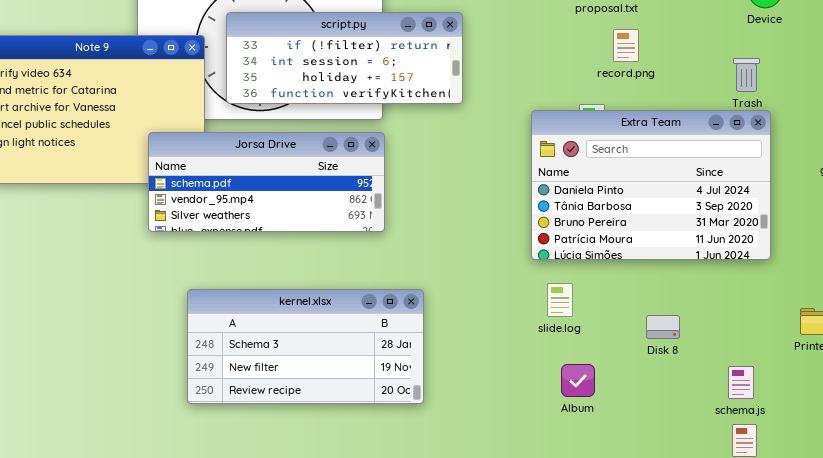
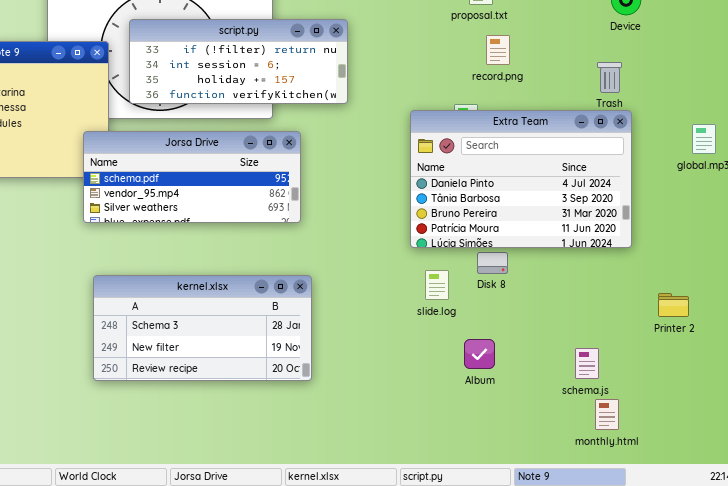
Jorsa Drive: [148,132,385,232] -> [83,131,301,223], moved
Disk 8: [646,315,680,339] -> [477,252,508,274], moved
Album: [561,364,595,397] -> [464,339,495,369], moved
schema.js: [728,366,754,399] -> [575,348,599,379], moved

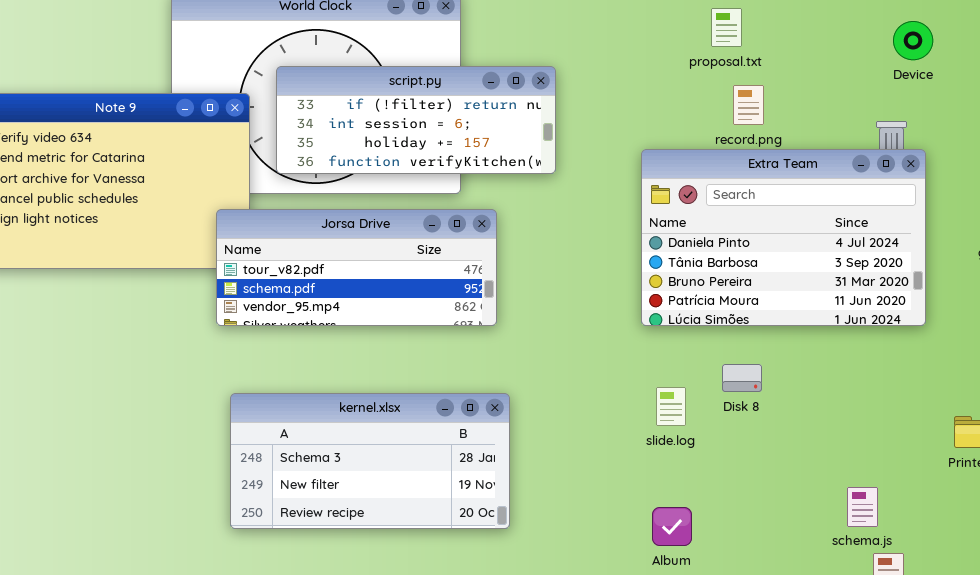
Extra Team: [410,110,632,248] -> [641,149,926,326], moved
Jorsa Drive: [83,131,301,223] -> [216,209,497,326], scrolled up 1 row
Album: [464,339,495,369] -> [652,507,692,546], moved

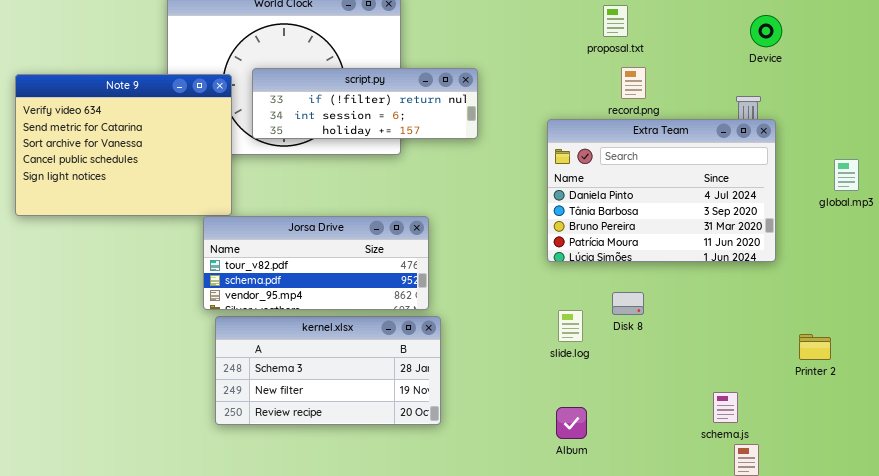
script.py: [276,66,556,174] -> [252,68,478,139], resized
Jorsa Drive: [216,209,497,326] -> [203,216,429,310], moved

